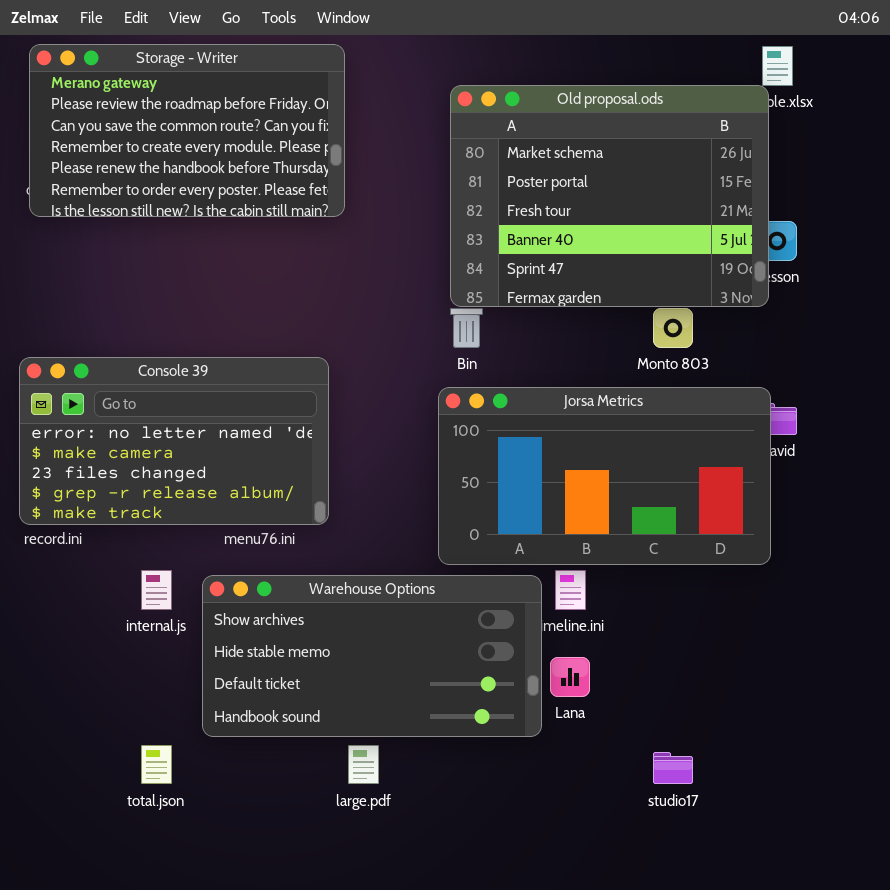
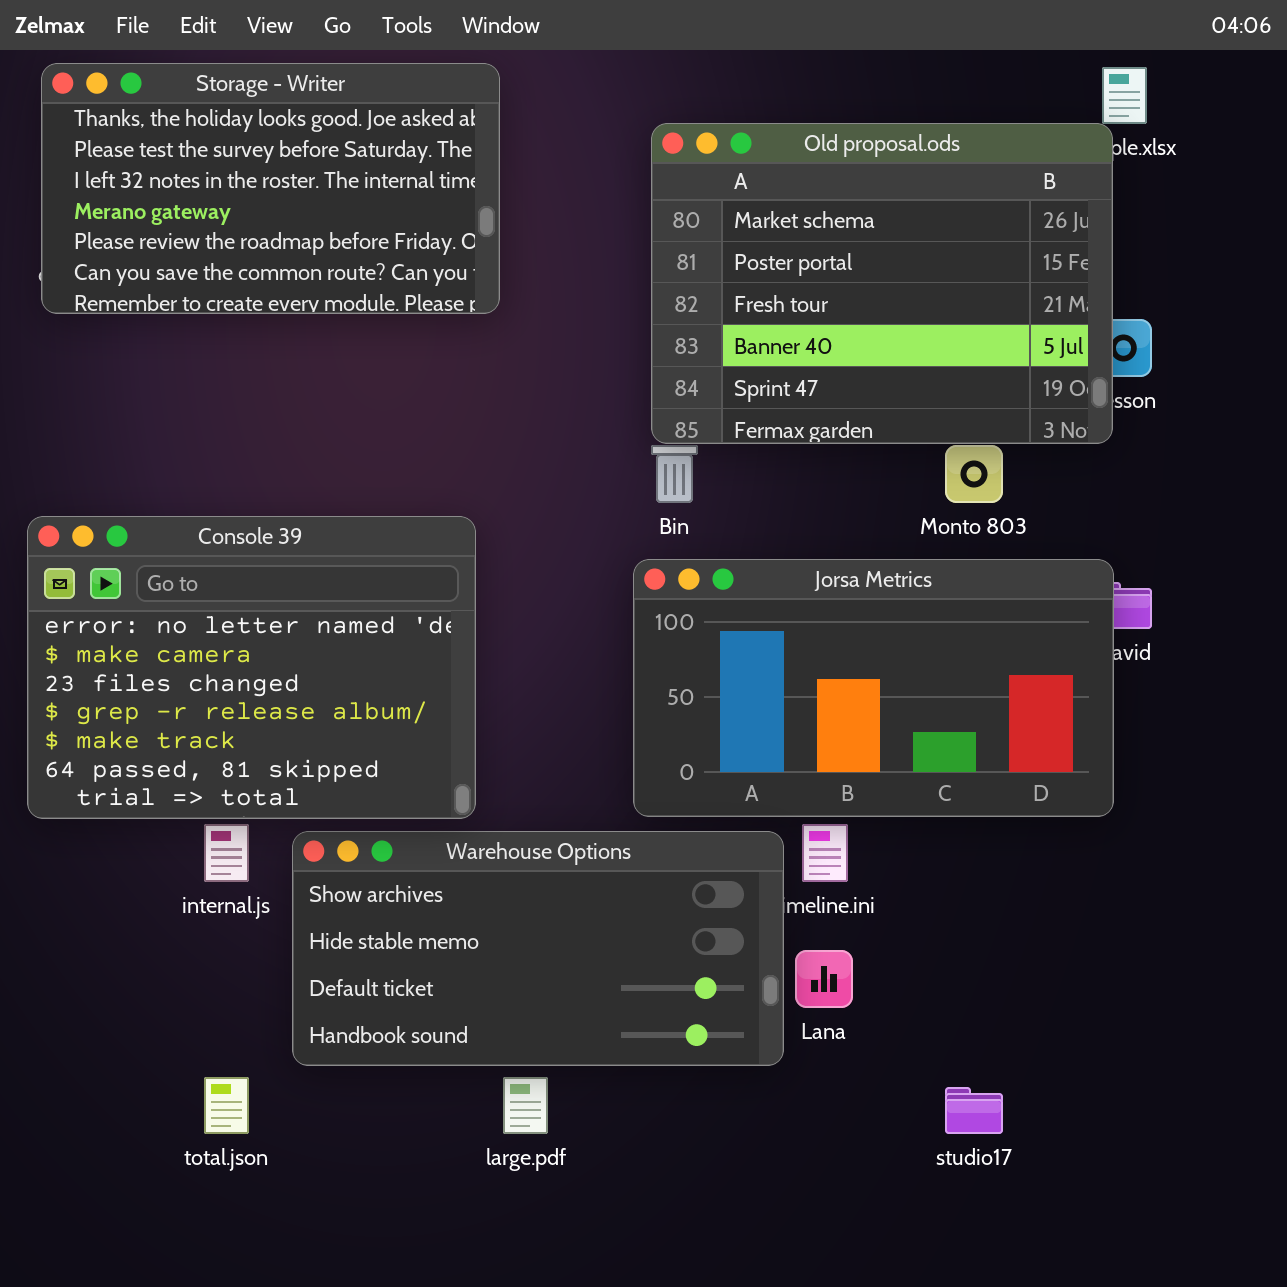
Storage - Writer: [29,44,345,217] -> [41,63,500,314], scrolled up 3 rows
Console 39: [19,357,329,525] -> [27,516,476,819], resized

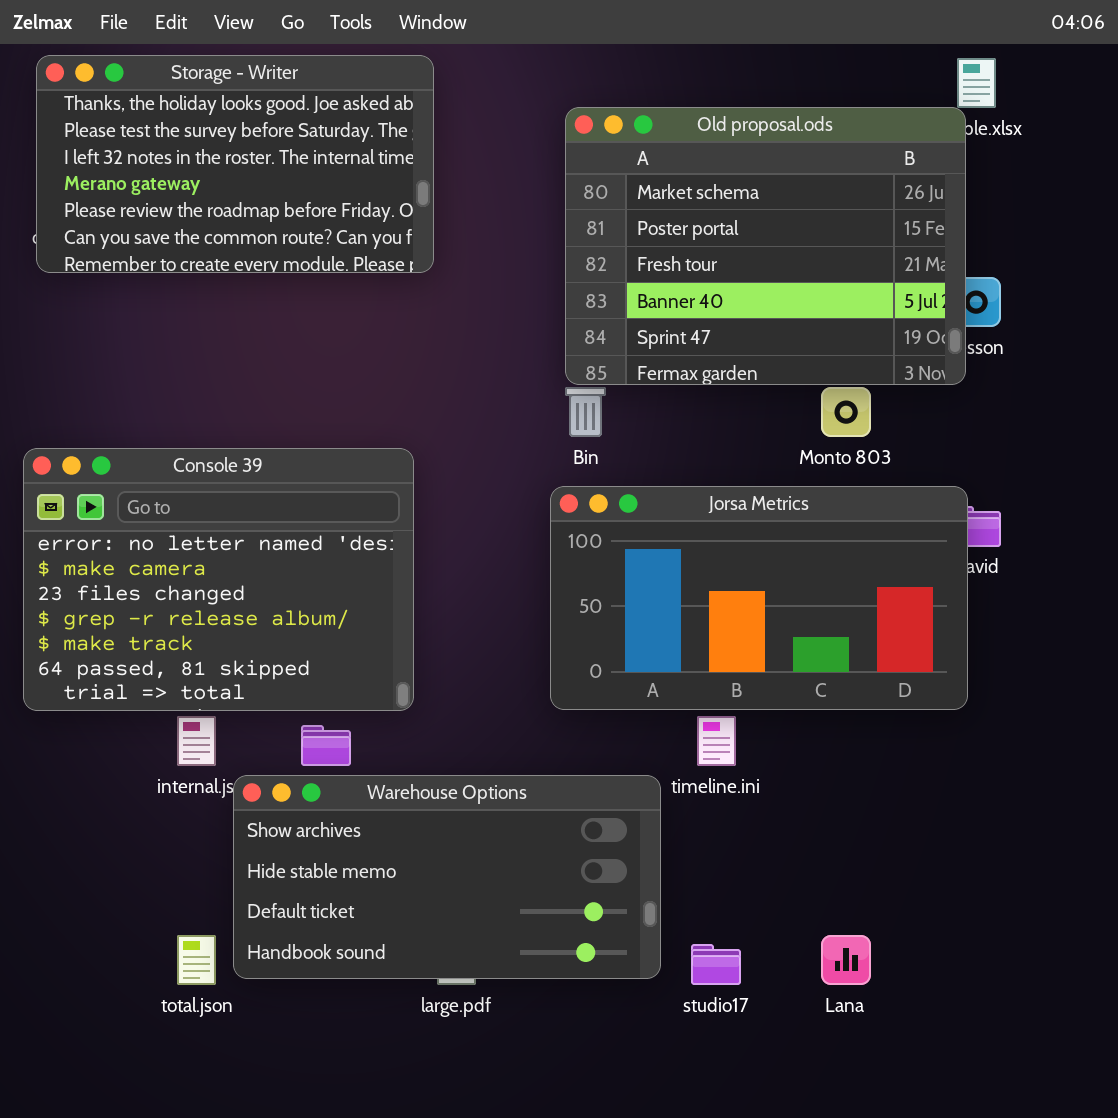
Warehouse Options: [292,831,784,1066] -> [233,775,661,979], moved
Lana: [795,950,853,1008] -> [821,935,871,985], moved
studio17: [945,1087,1003,1134] -> [691,944,741,985], moved

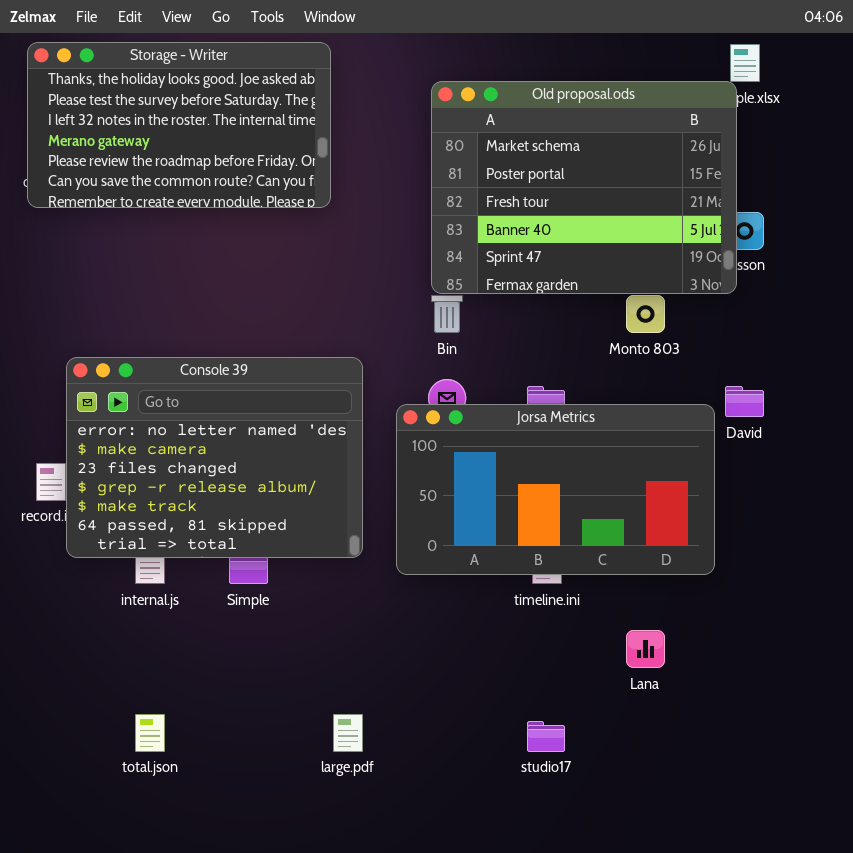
Console 39: [23,448,414,711] -> [66,357,363,558], moved
Jorsa Metrics: [550,486,968,710] -> [396,404,715,575], moved
Warehouse Options: [233,775,661,979] -> none, closed
Lana: [821,935,871,985] -> [626,630,665,668], moved

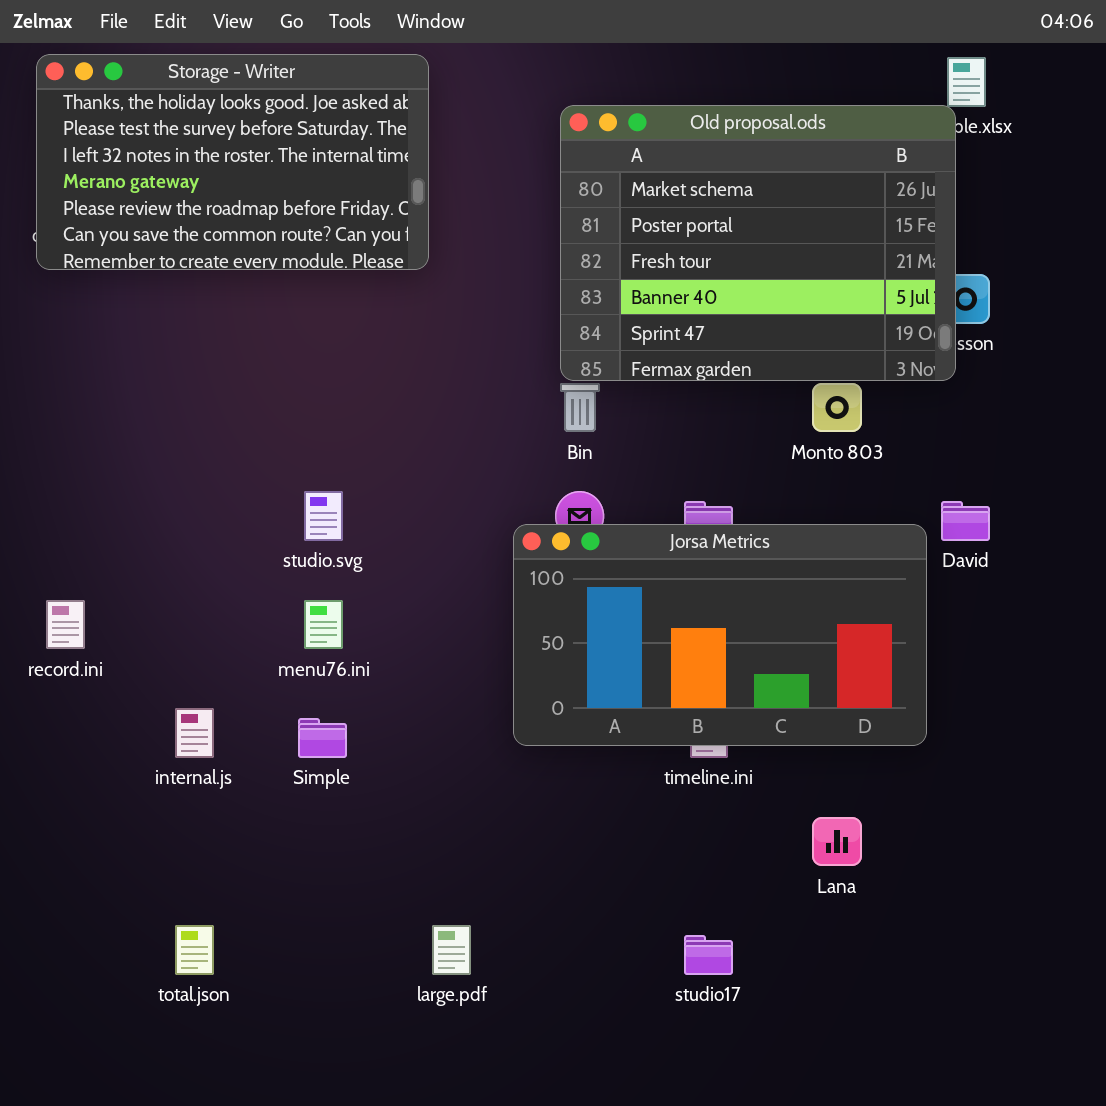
Console 39: [66,357,363,558] -> none, closed

